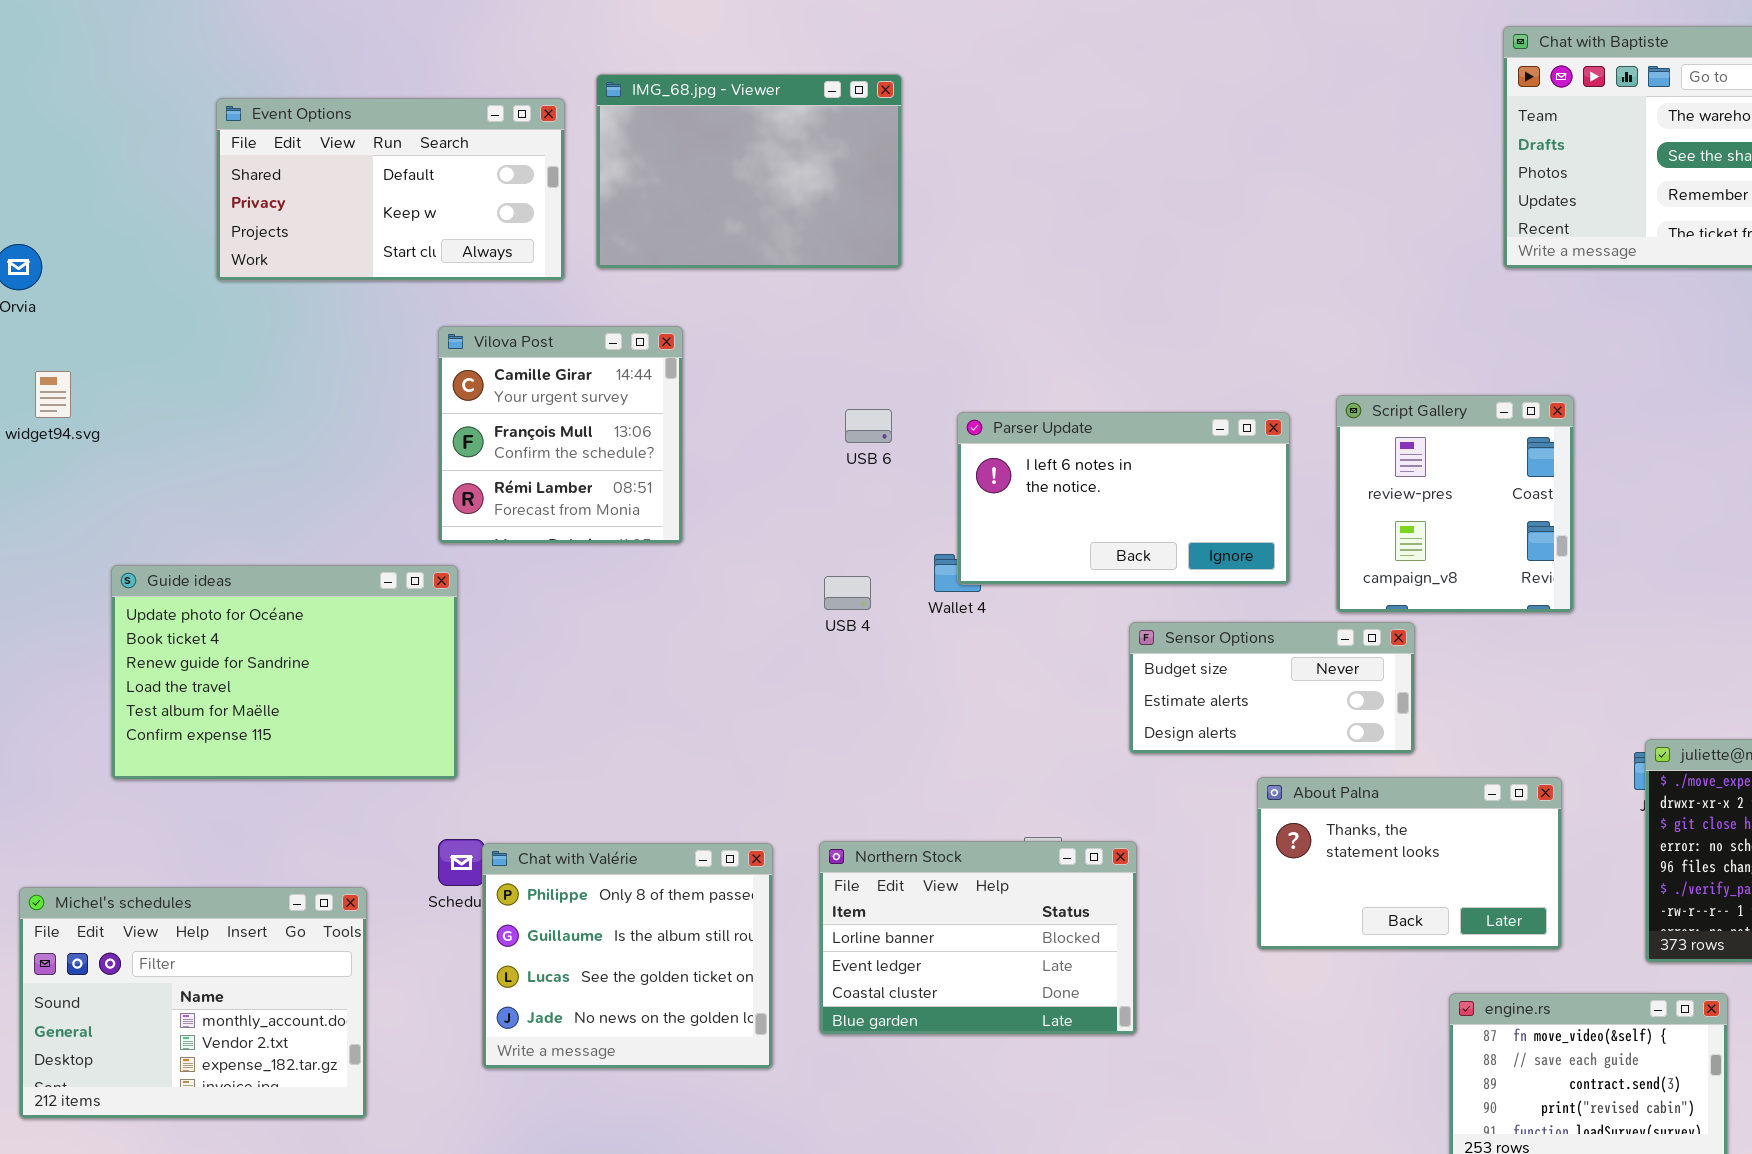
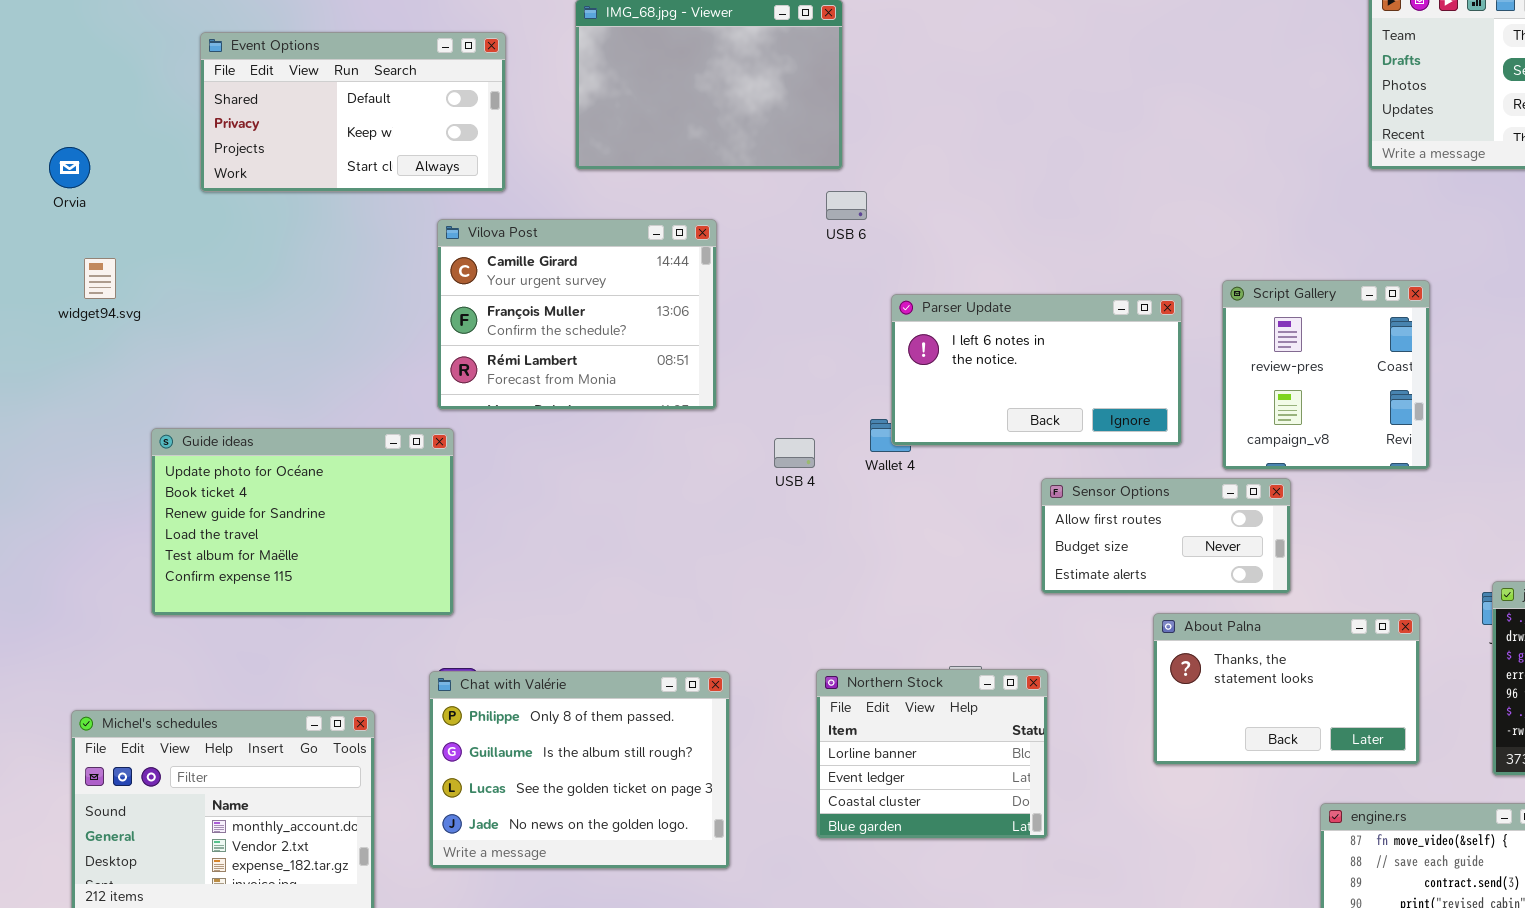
Event Options: [216,98,565,281] -> [200,32,506,192], moved
Vilova Post: [438,326,683,544] -> [437,219,717,410], resized
USB 6: [845,409,892,443] -> [826,191,867,220], moved
Sensor Options: [1129,622,1415,754] -> [1041,478,1291,594], scrolled up 1 row
Northern Stock: [819,841,1137,1035] -> [816,669,1048,839], resized
Chat with Valérie: [482,843,773,1069] -> [429,671,730,869], resized

